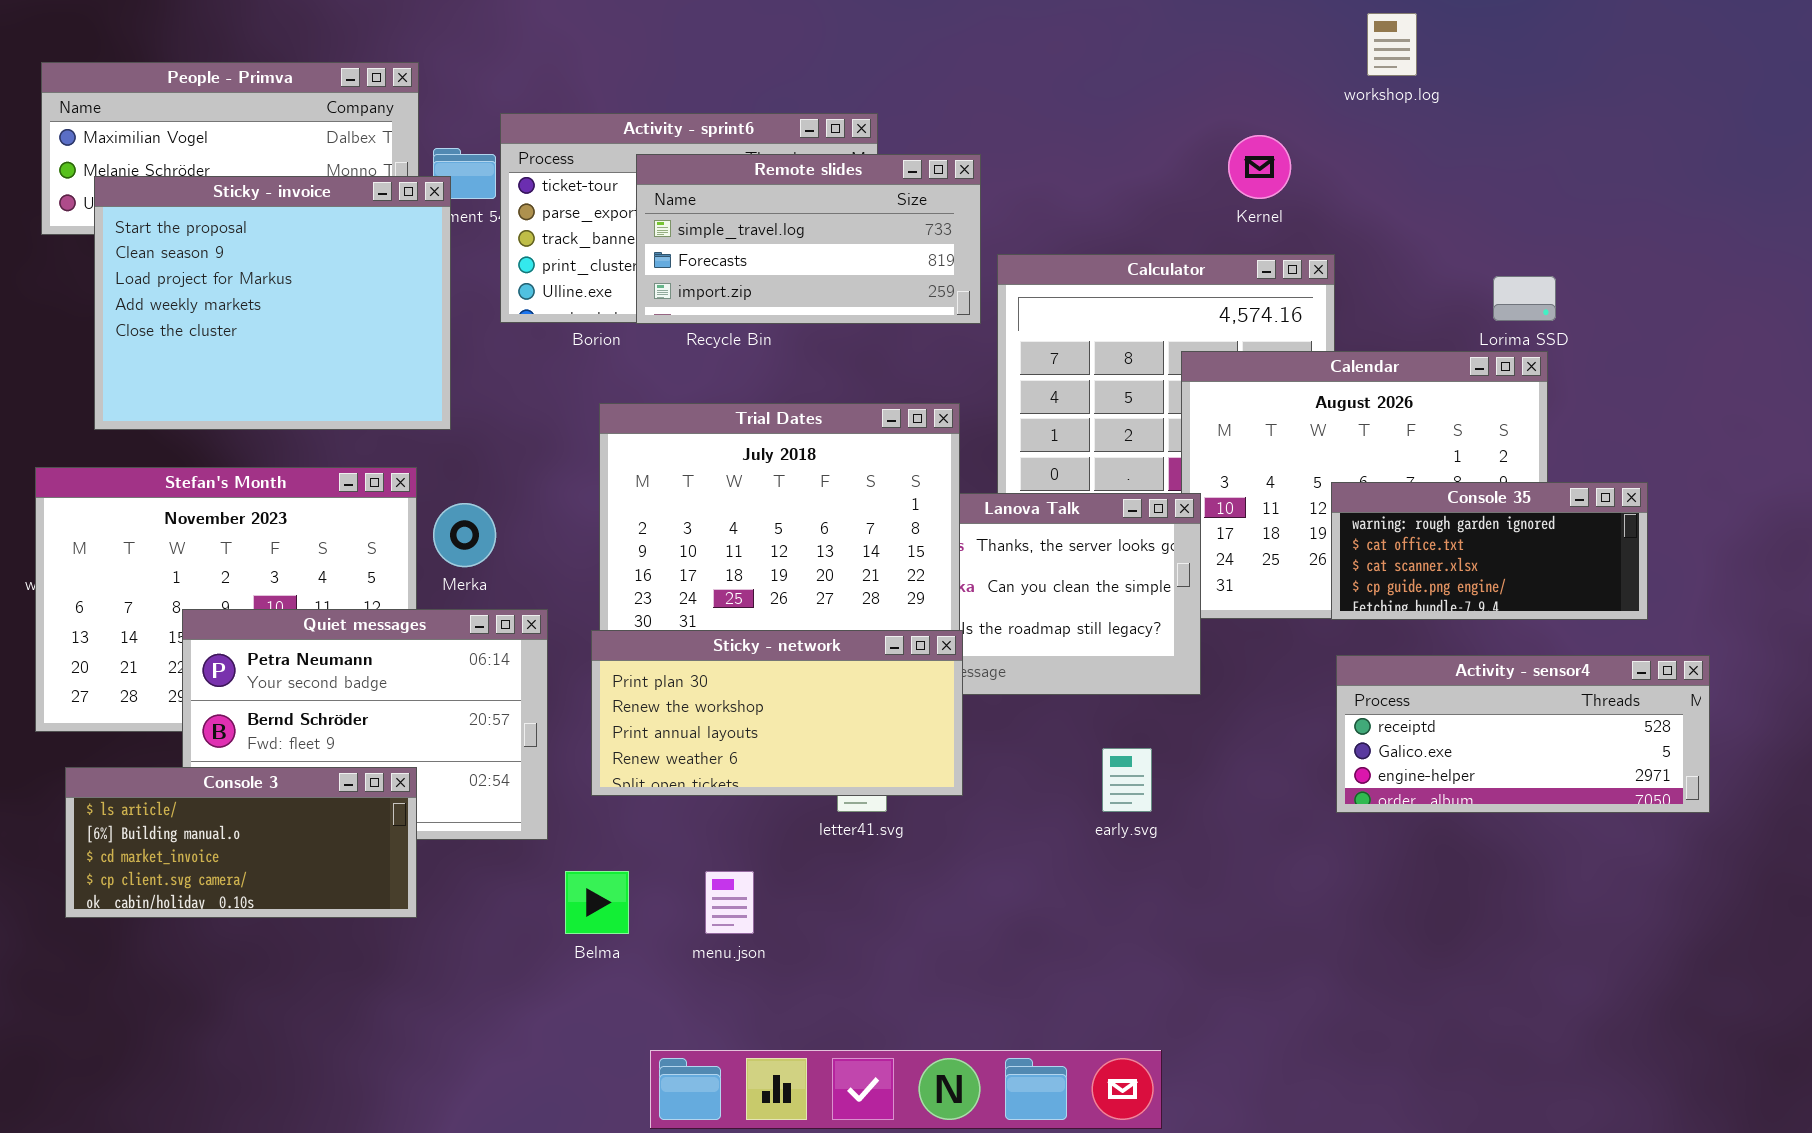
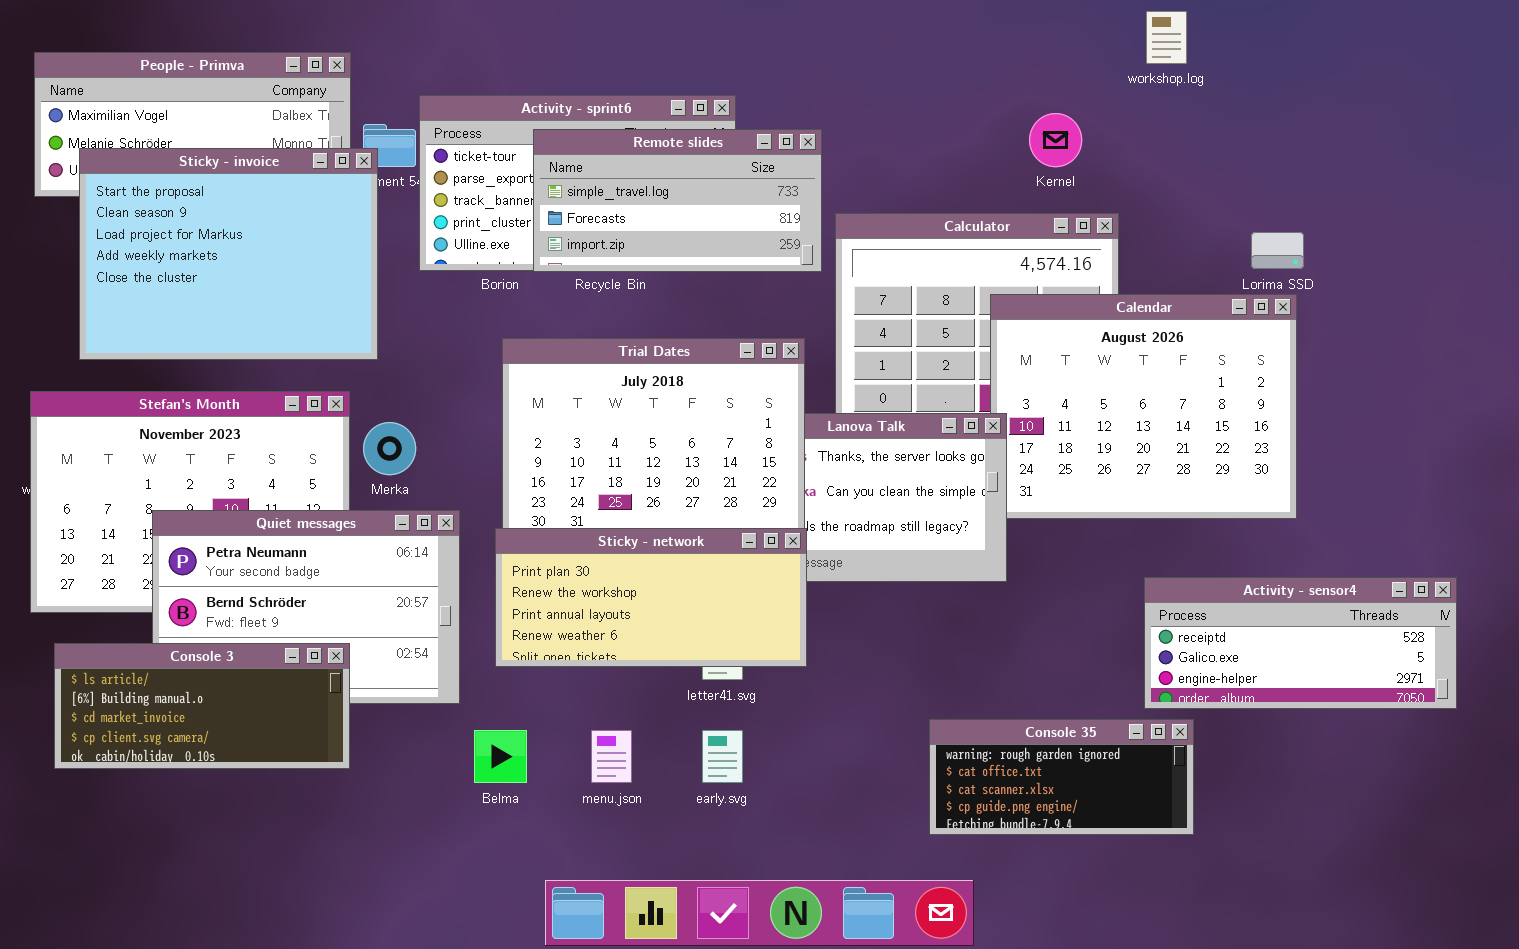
Console 35: [1331,482,1648,620] -> [929,719,1194,835], moved
Activity - sensor4: [1336,655,1710,813] -> [1144,577,1457,709], moved
early.svg: [1102,748,1152,812] -> [702,730,743,783], moved

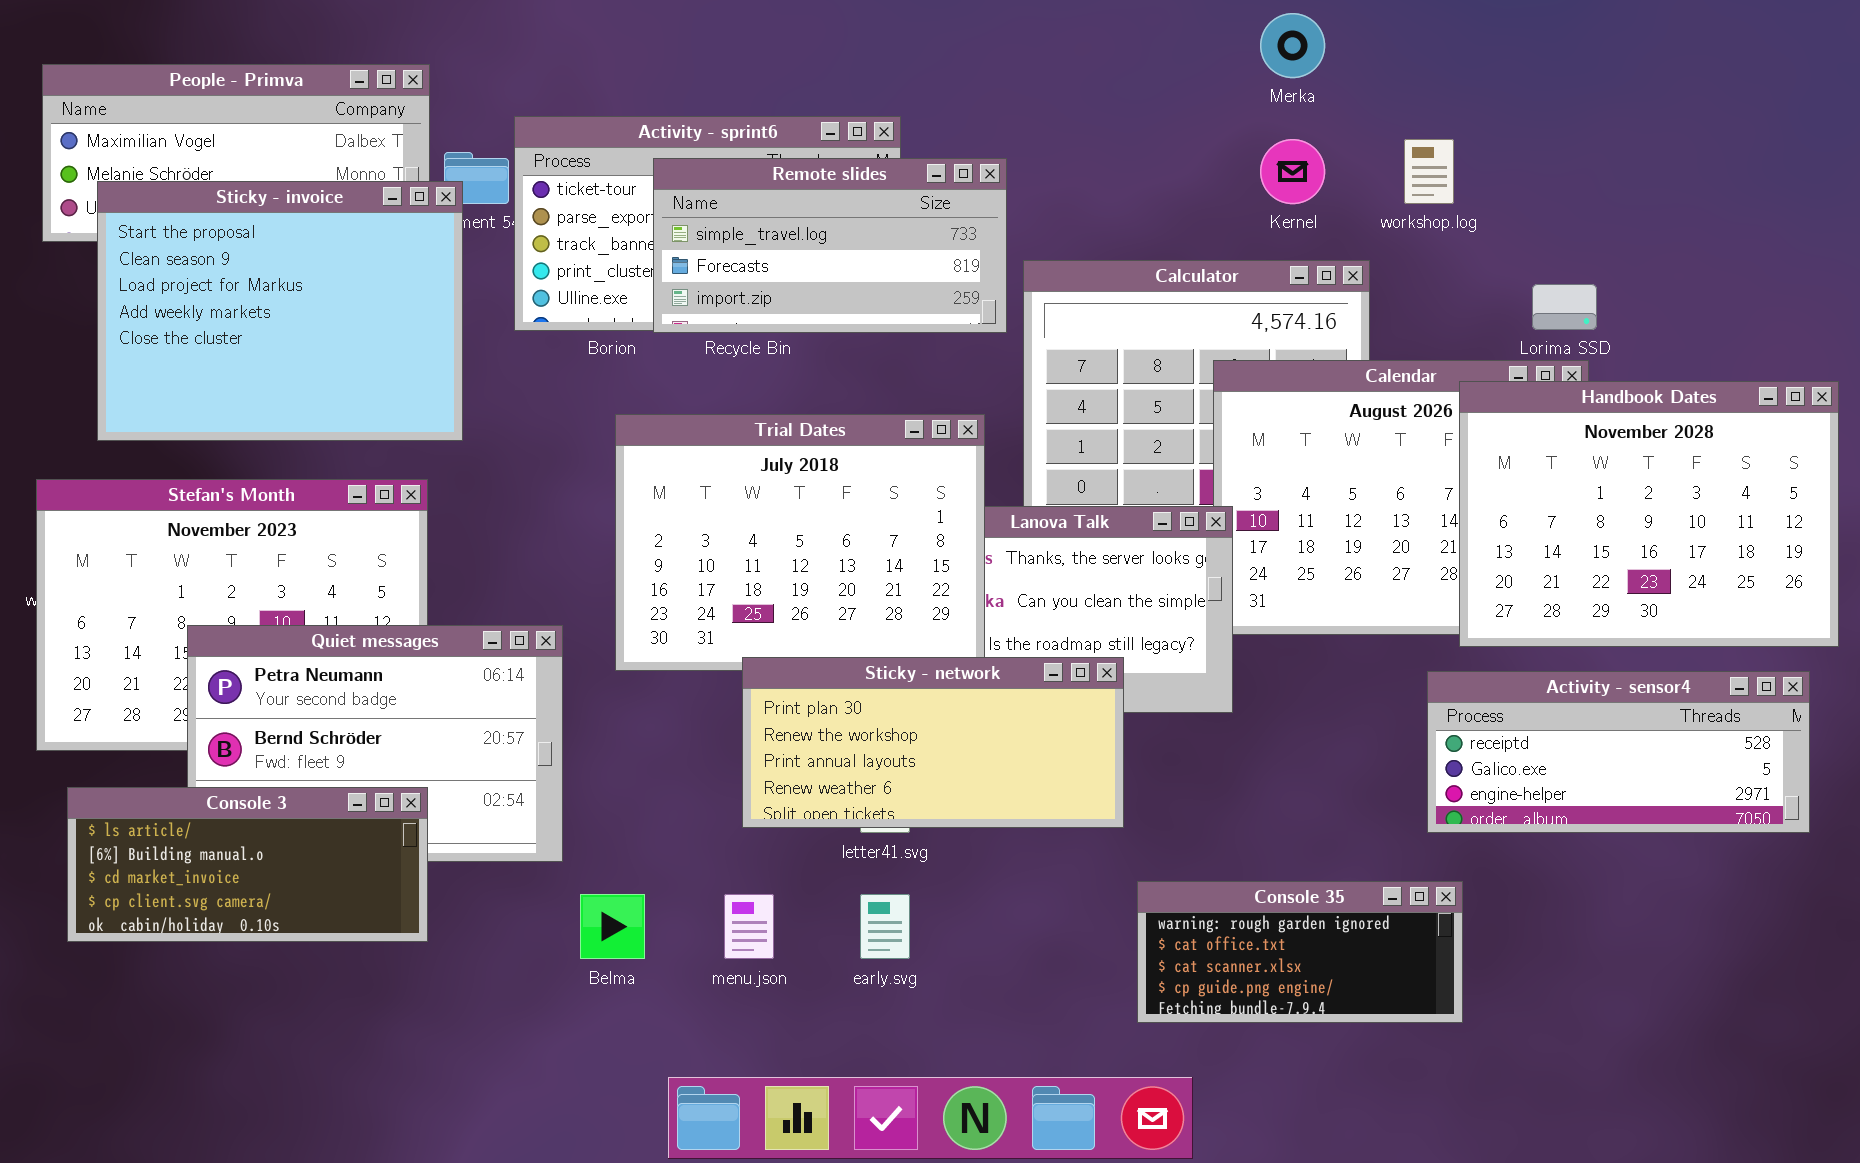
workshop.log: [1146,11,1187,64] -> [1404,139,1454,204], moved
Handbook Dates: none -> [1459,381,1839,647], opened
Merka: [363,422,416,475] -> [1260,13,1325,78], moved
Sticky - network: [495,528,807,667] -> [742,657,1124,828], moved
Activity - sensor4: [1144,577,1457,709] -> [1427,671,1810,833], moved

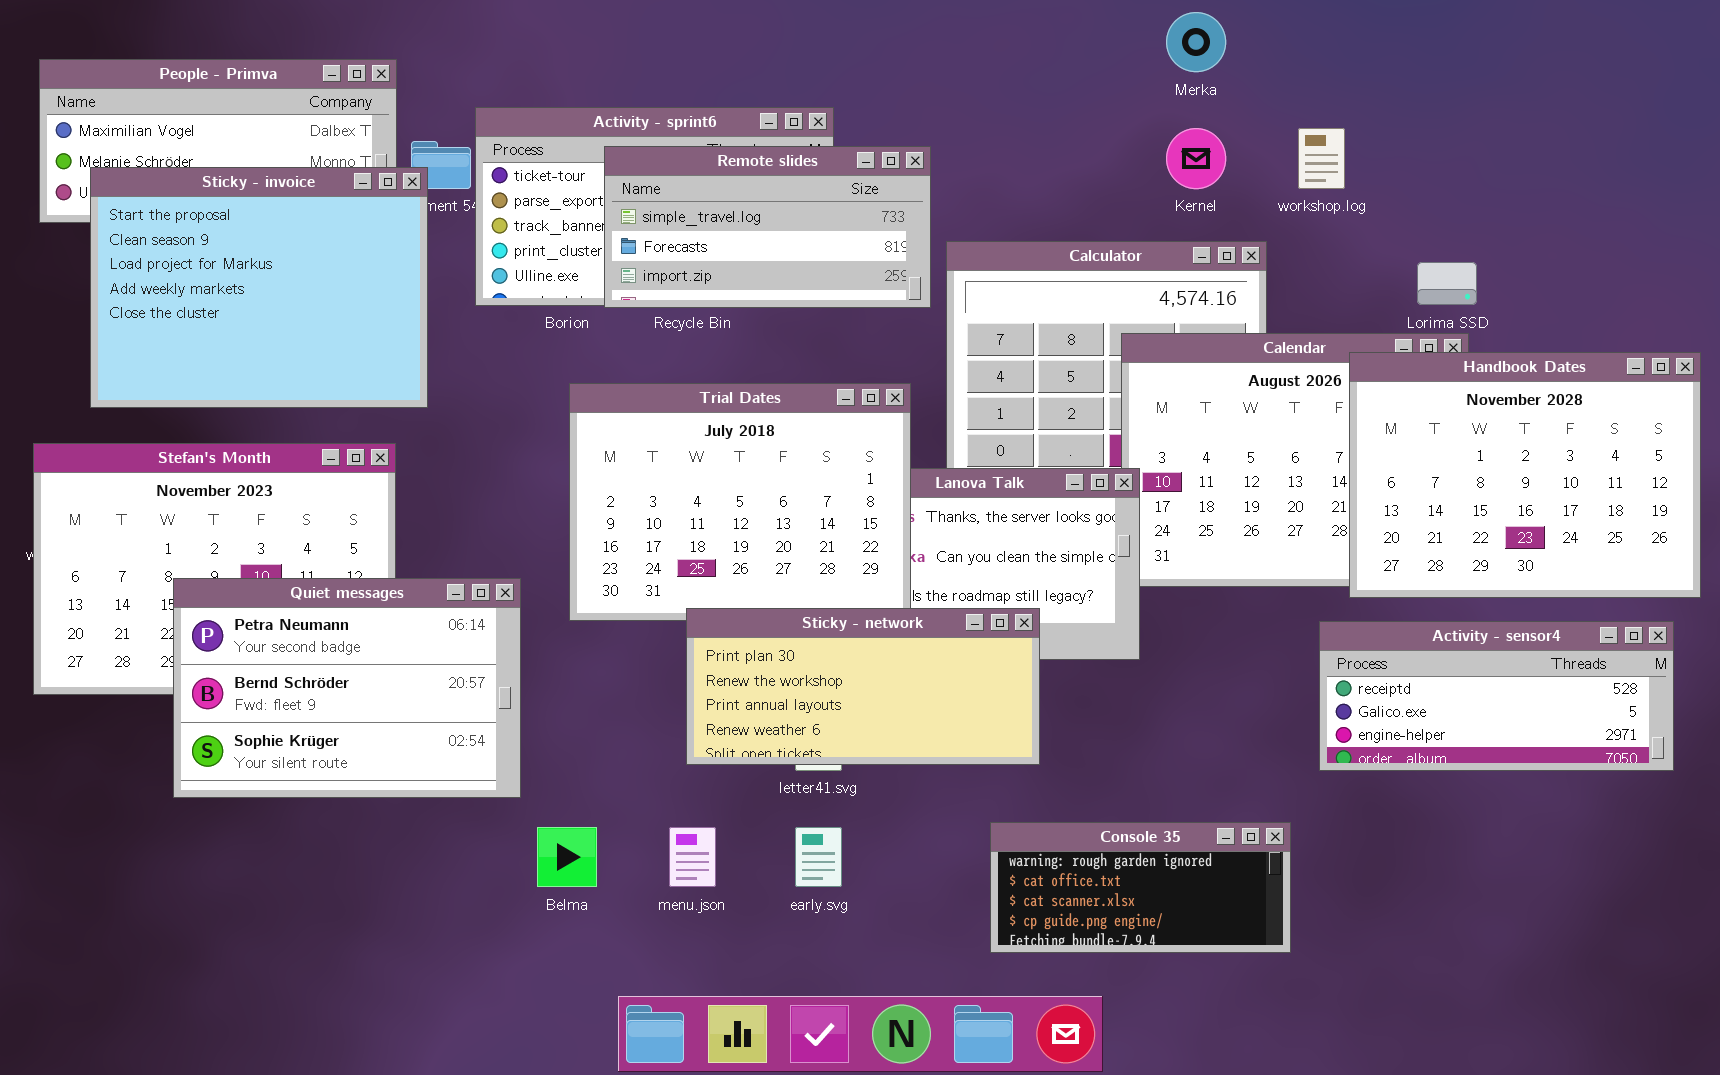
Console 3: [67,787,428,942] -> none, closed
Console 35: [1137,881,1463,1023] -> [990,822,1291,953], moved

